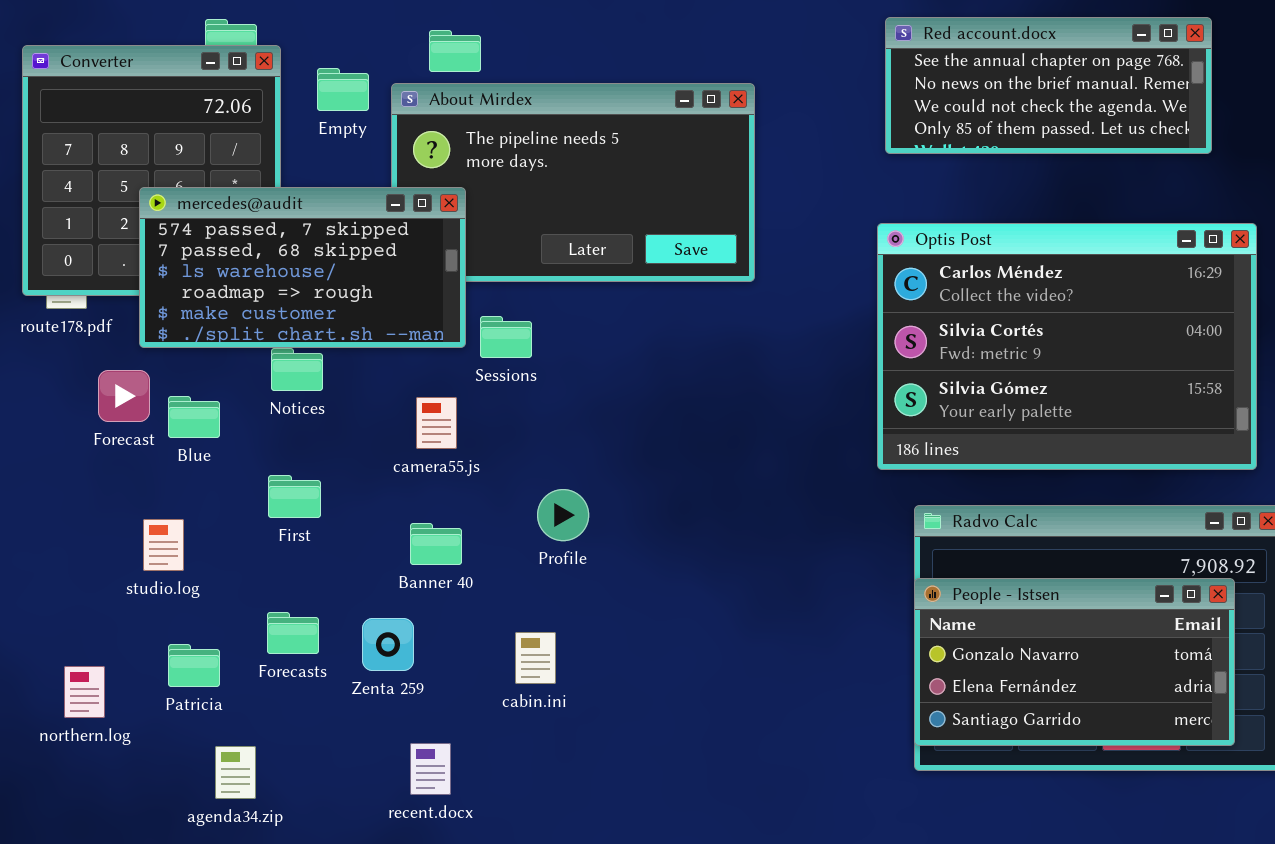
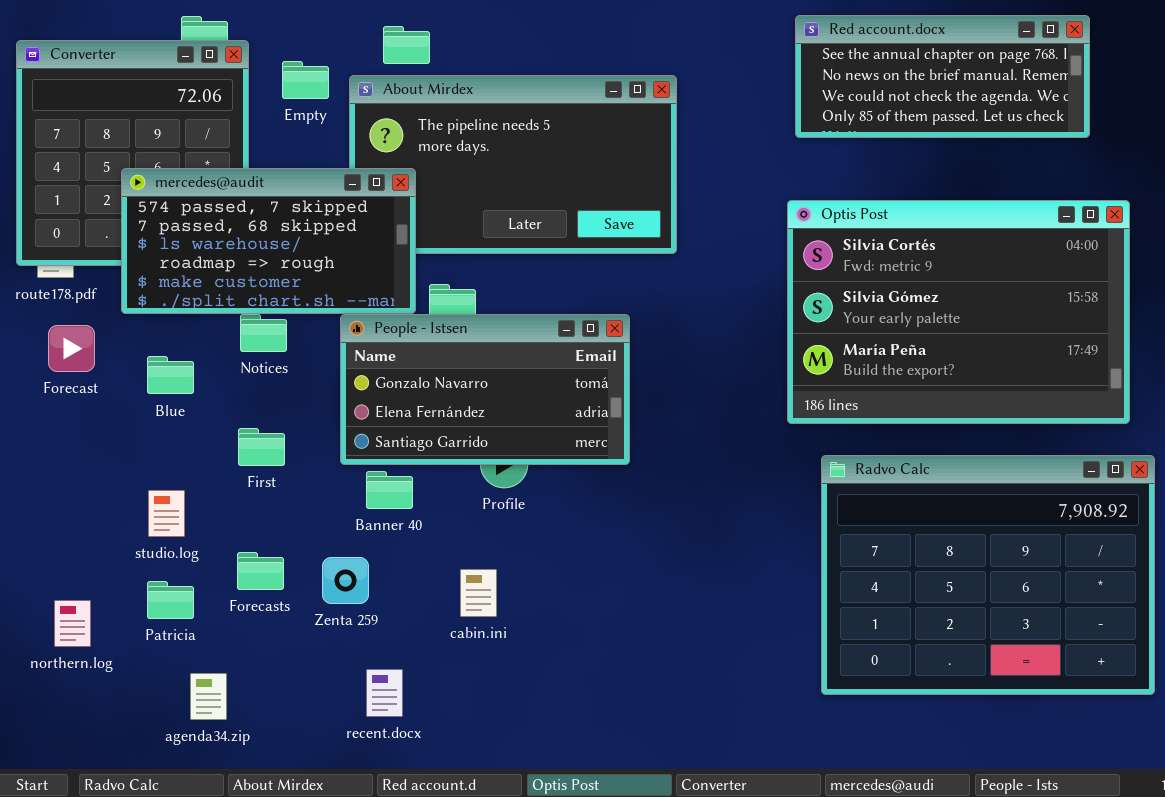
Optis Post: [877,223,1257,470] -> [787,200,1130,424], scrolled down 1 row
Forecast: [98,370,150,422] -> [48,325,95,372], moved
studio.log: [143,519,184,571] -> [148,490,185,537], moved
People - Istsen: [914,578,1235,746] -> [340,314,630,465], moved

